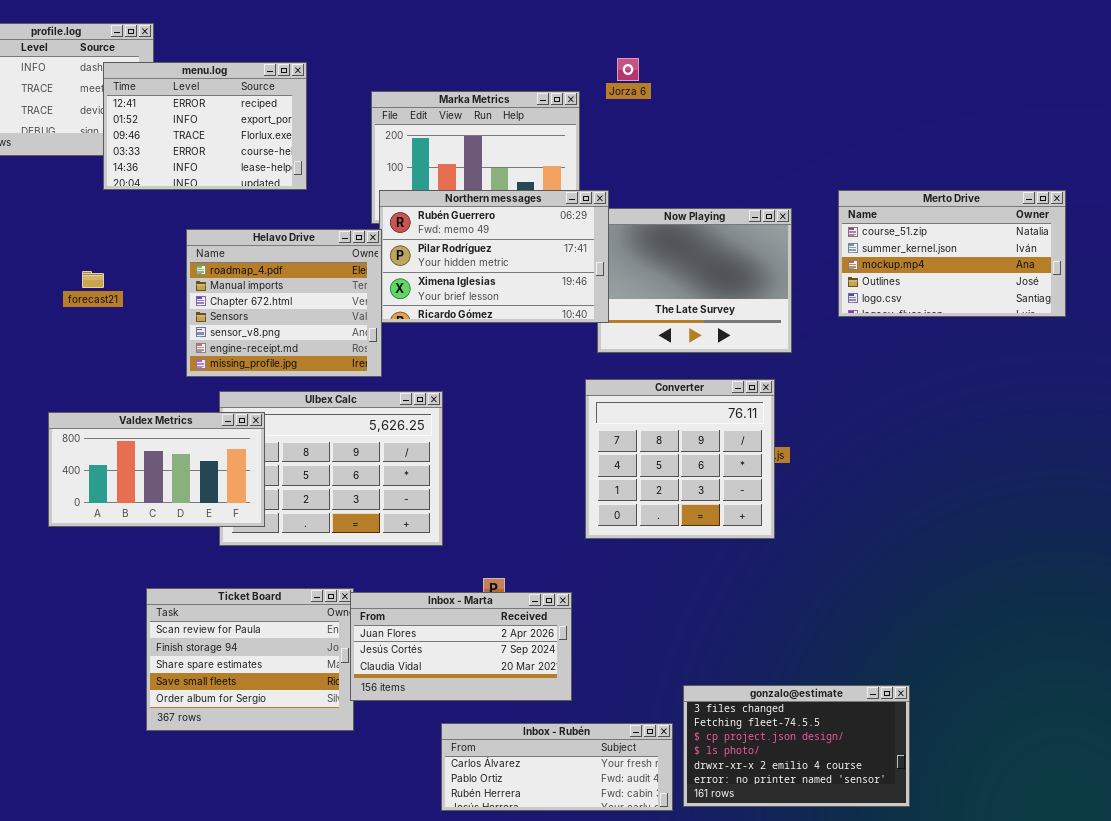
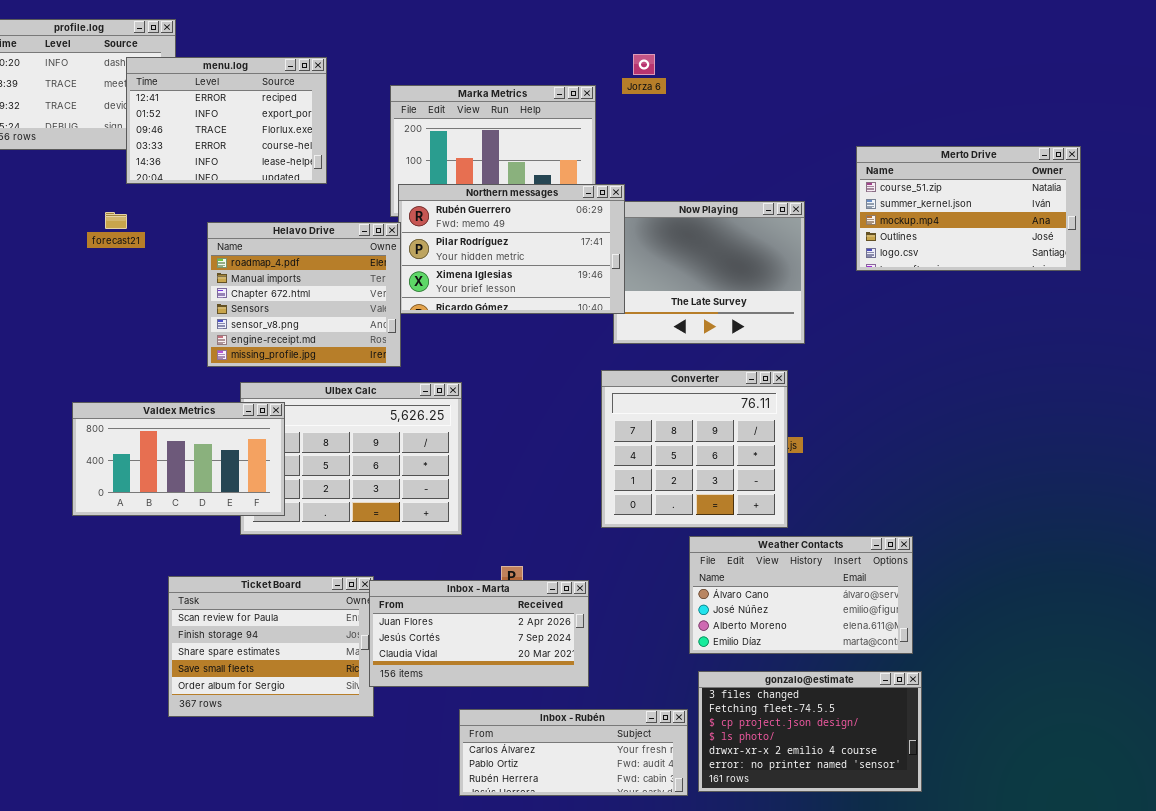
Merto Drive: [838,190,1066,317] -> [856,146,1081,271], moved
forecast21: [82,271,104,288] -> [105,212,127,229], moved
Weather Contacts: none -> [689,536,913,654], opened

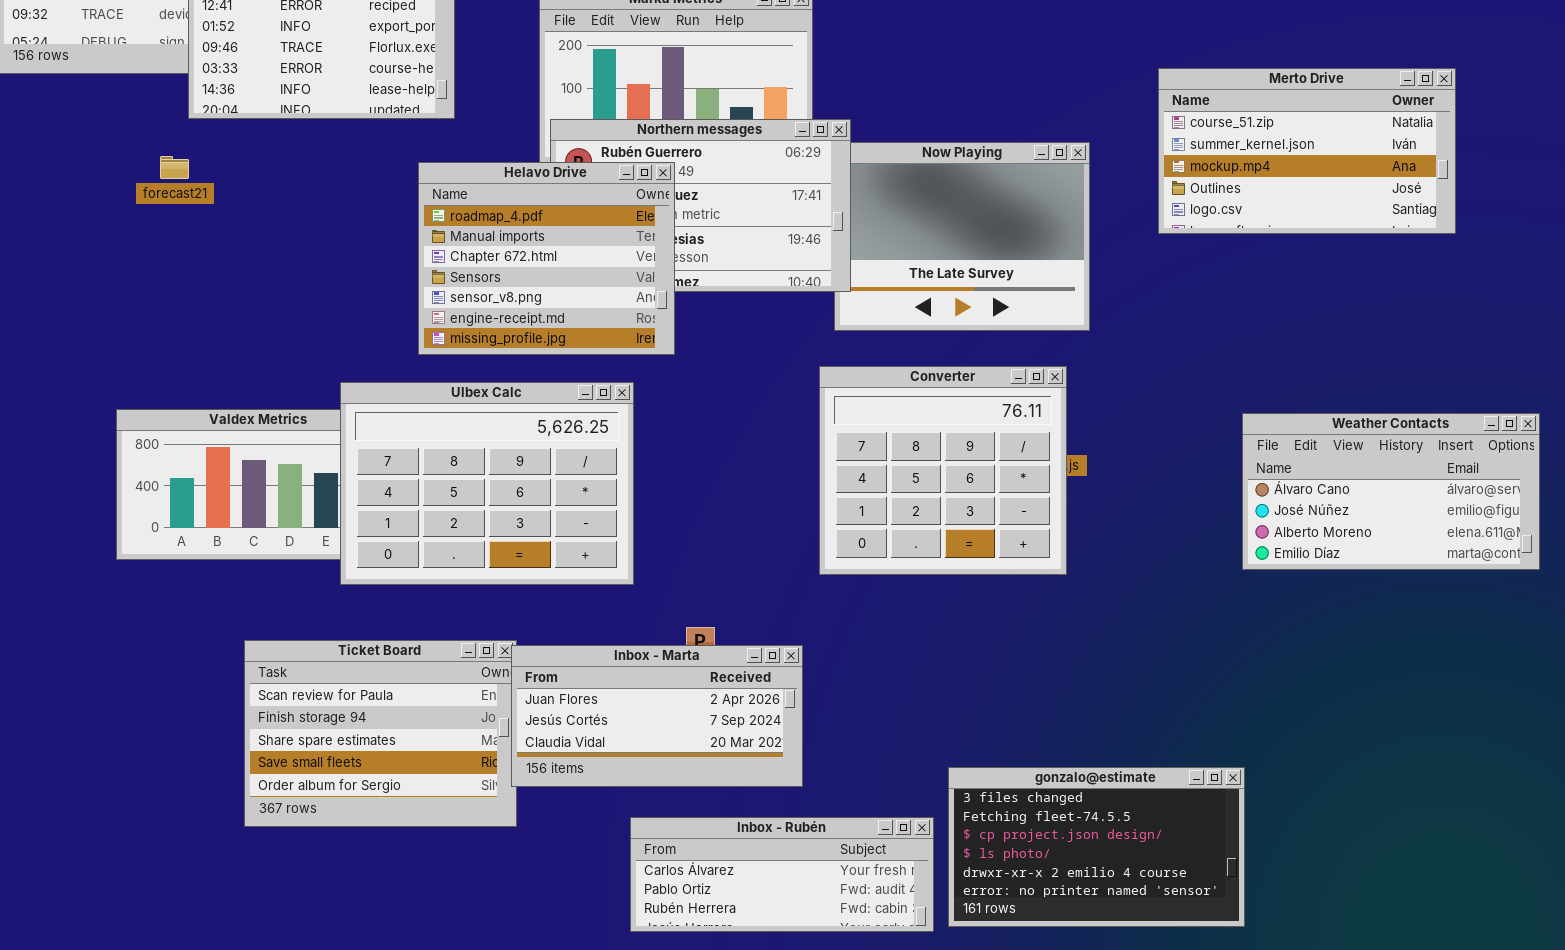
Helavo Drive: [207,222,401,367] -> [418,162,675,355], moved
Ulbex Calc: [240,382,462,535] -> [340,382,634,585], raised
Weather Contacts: [689,536,913,654] -> [1242,413,1540,570], moved

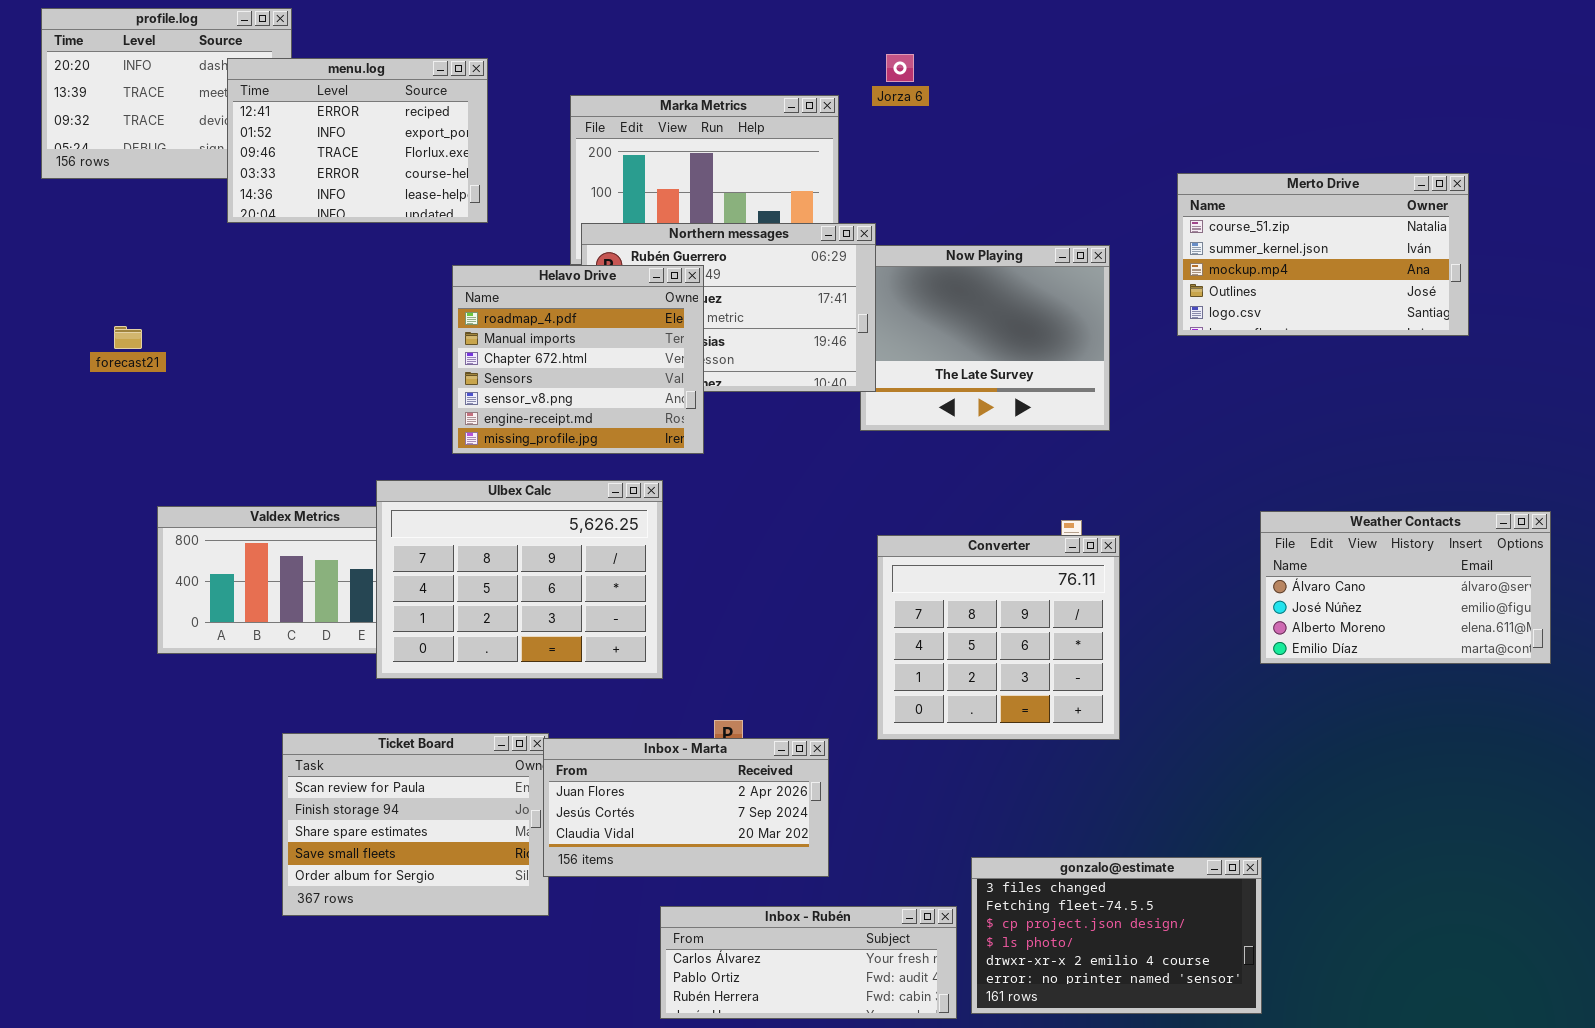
forecast21: [160,156,189,179] -> [114,326,142,349], moved
Converter: [819,366,1067,575] -> [877,535,1120,740], moved

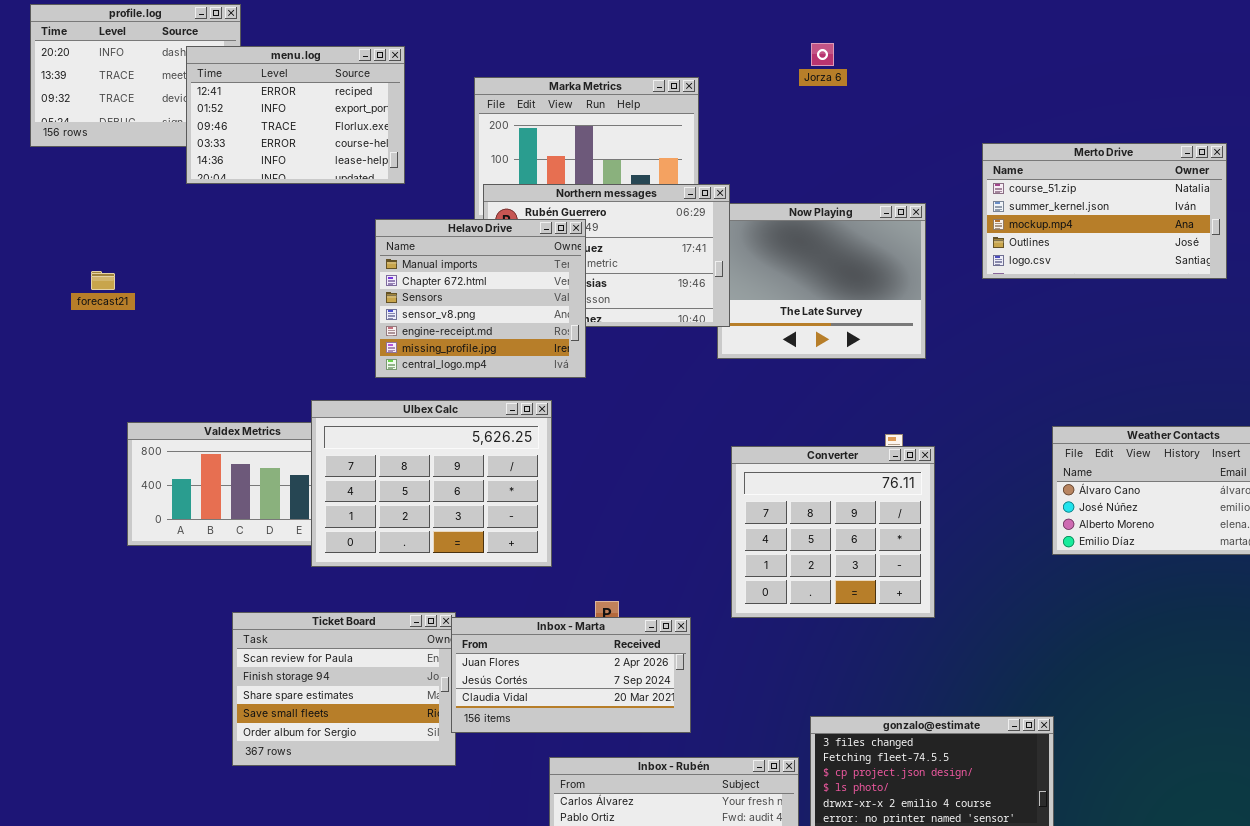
Jorza 6: [886,54,914,82] -> [811,43,834,66], moved
Helavo Drive: [452,265,704,454] -> [375,219,586,378], scrolled down 1 row

